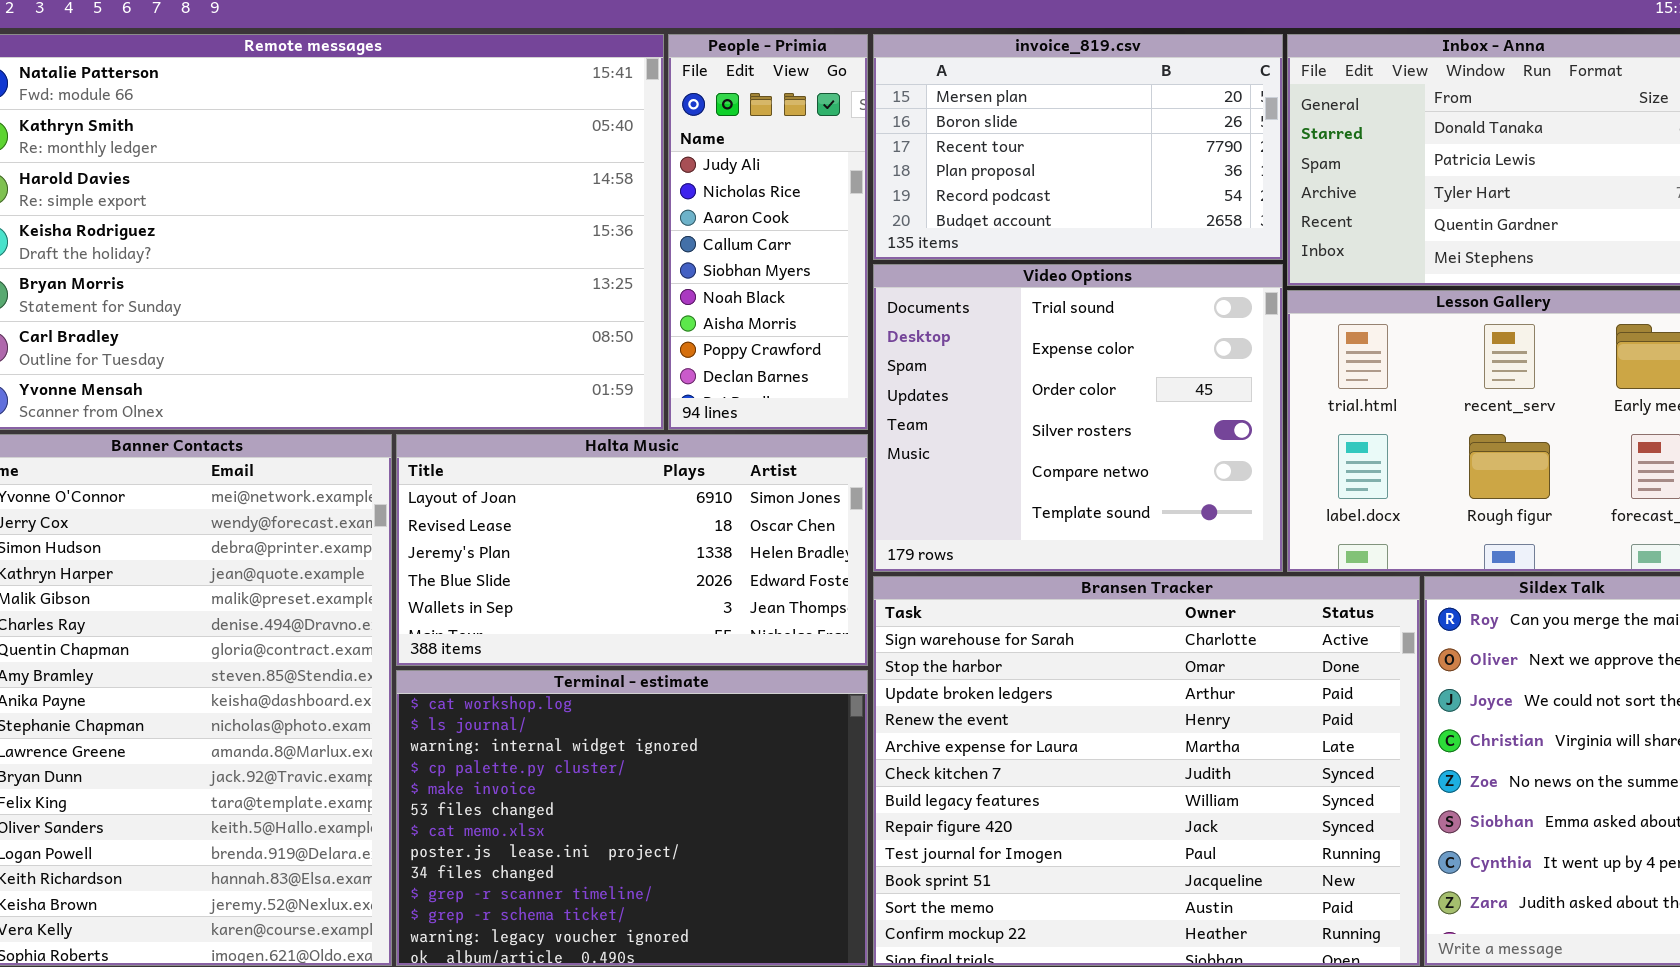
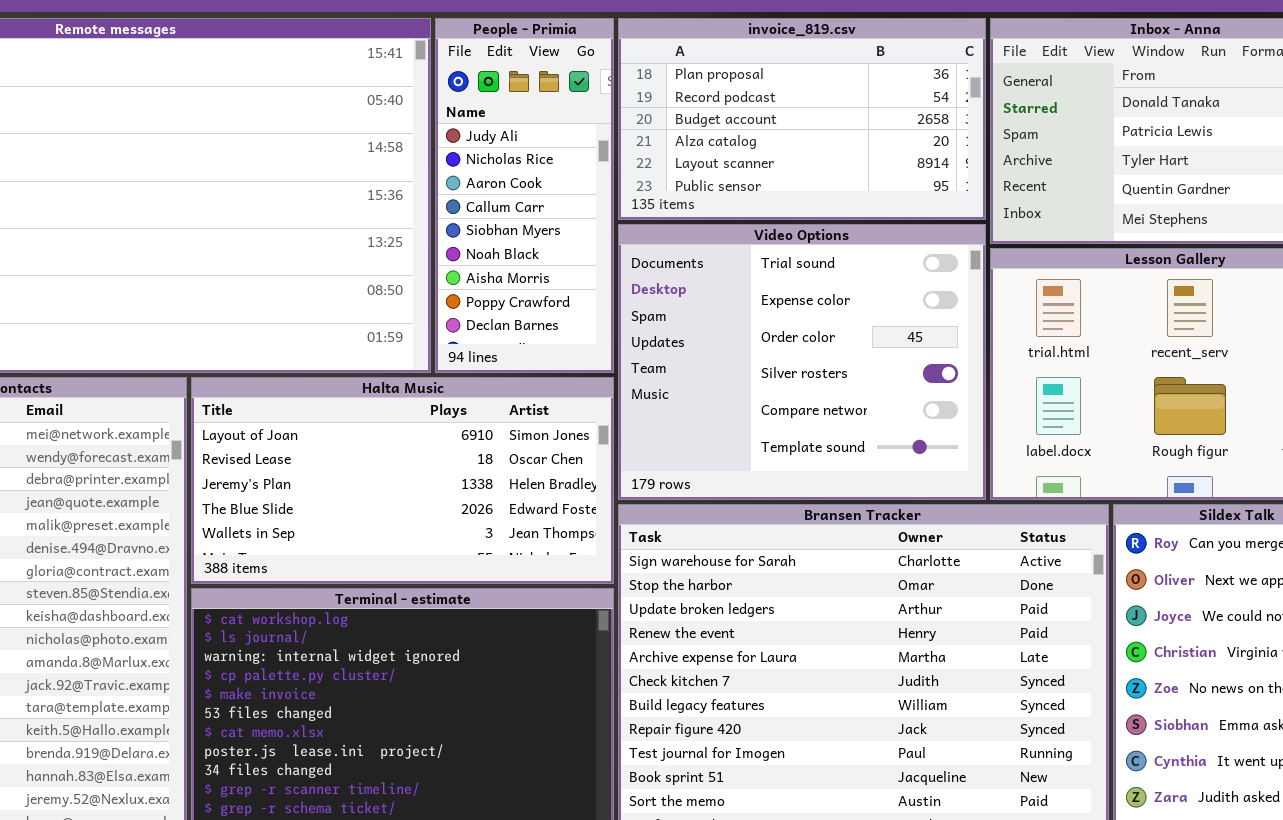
invoice_819.csv: [873,34,1283,260] -> [618,18,986,220], scrolled down 3 rows

